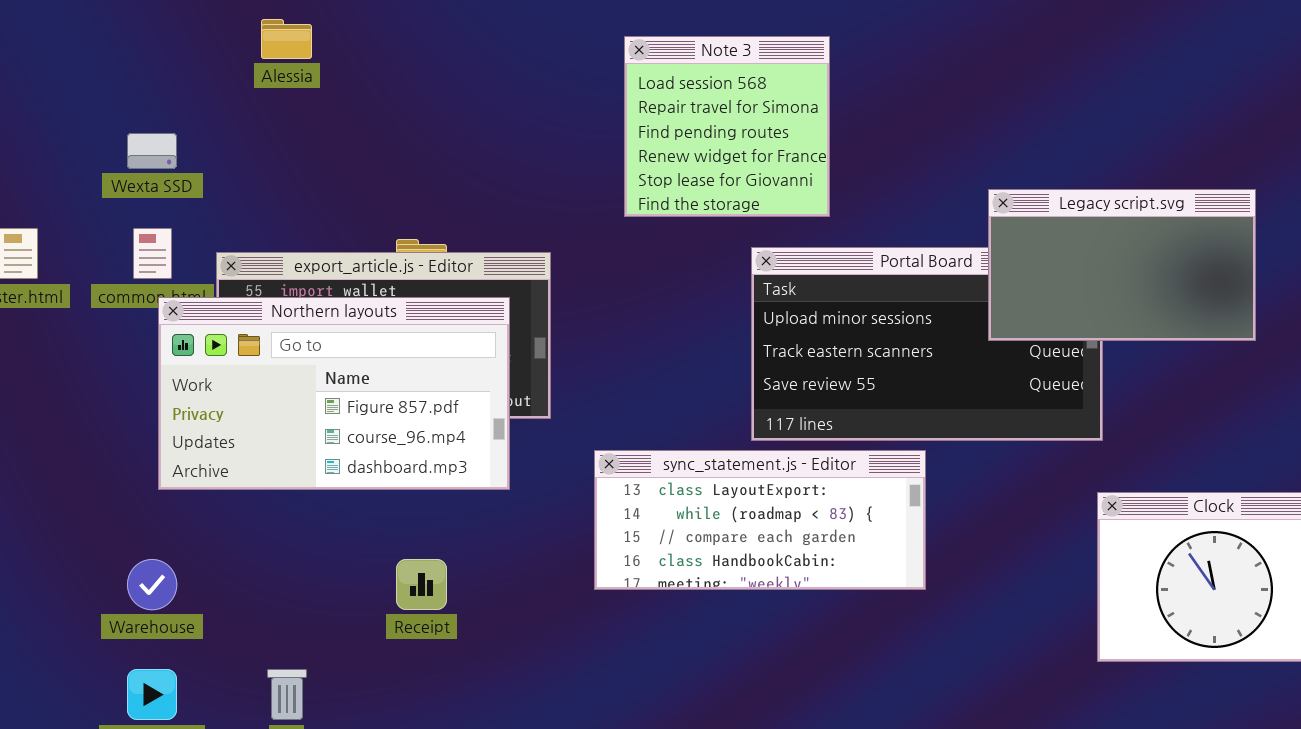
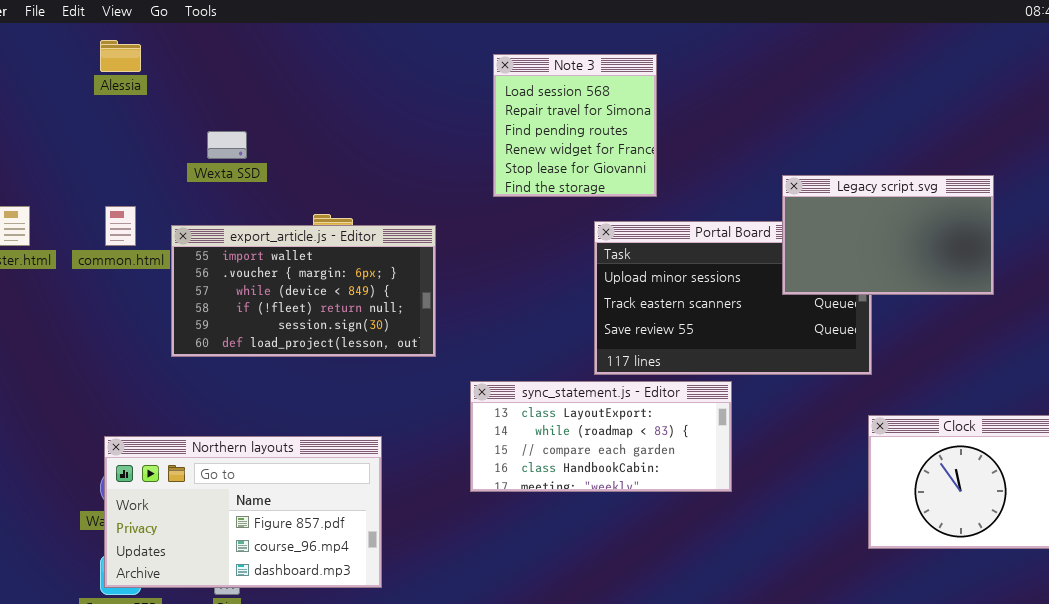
Alessia: [261,19,312,59] -> [100,40,141,72], moved
Wexta SSD: [127,133,177,169] -> [207,131,247,159], moved
Northern layouts: [158,297,510,490] -> [104,436,382,588], moved

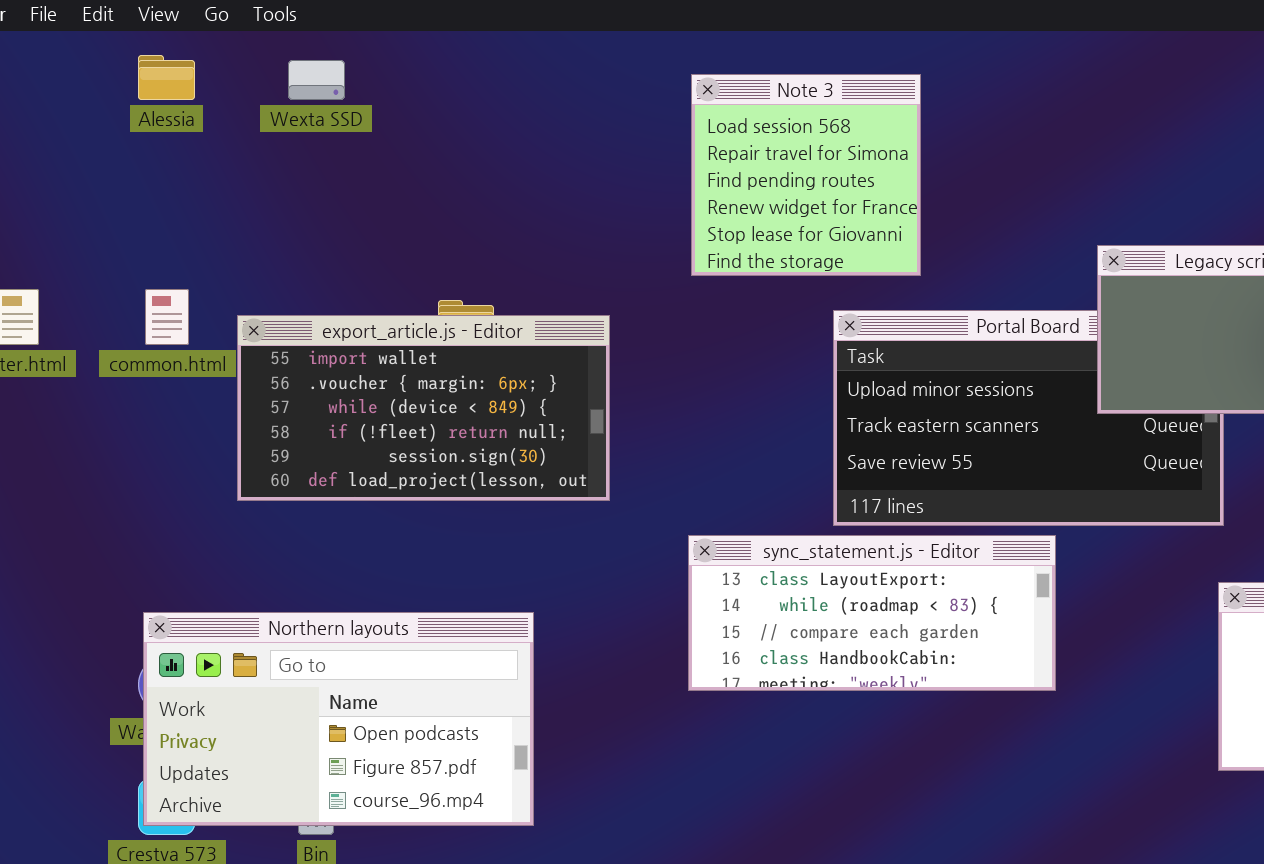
Wexta SSD: [207,131,247,159] -> [288,60,345,100], moved
sync_statement.js - Editor: [470,381,732,492] -> [688,535,1056,691], moved
Northern layouts: [104,436,382,588] -> [143,612,534,826], scrolled up 1 row

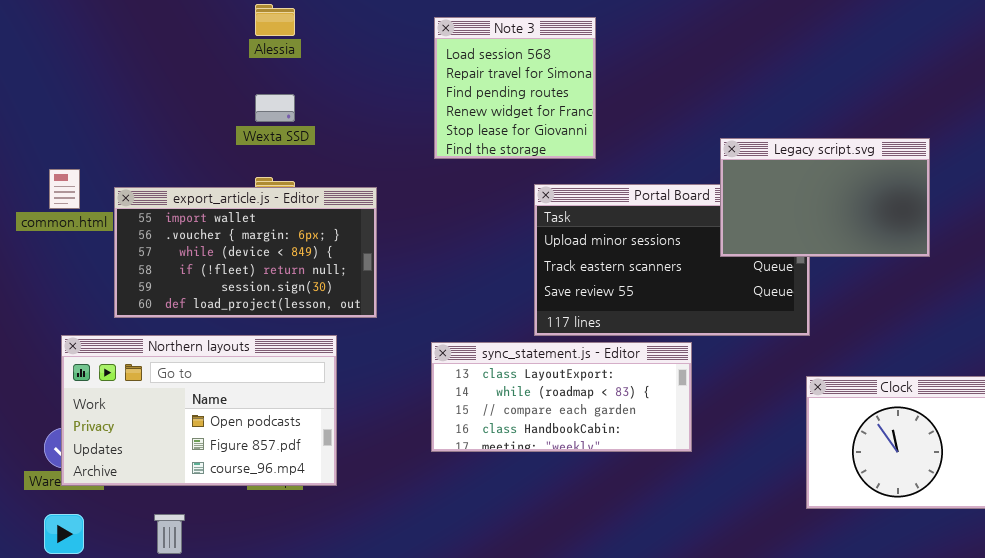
Alessia: [138,55,195,100] -> [255,4,295,36], moved
Wexta SSD: [288,60,345,100] -> [255,94,295,122], moved
Northern layouts: [143,612,534,826] -> [61,335,337,486], moved

